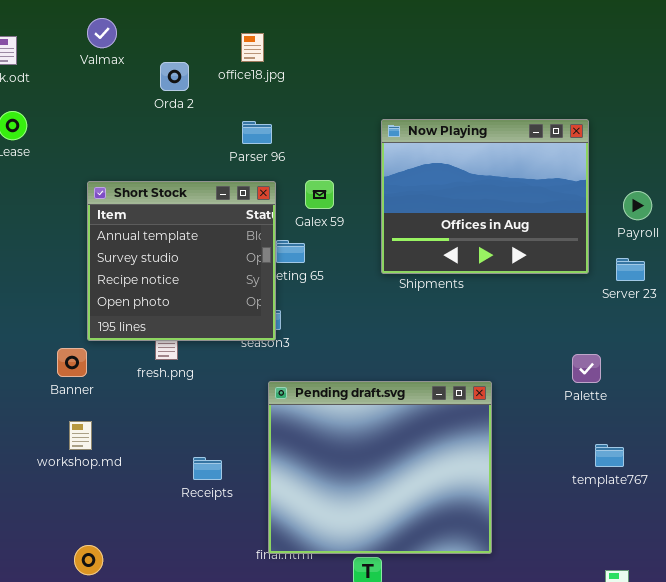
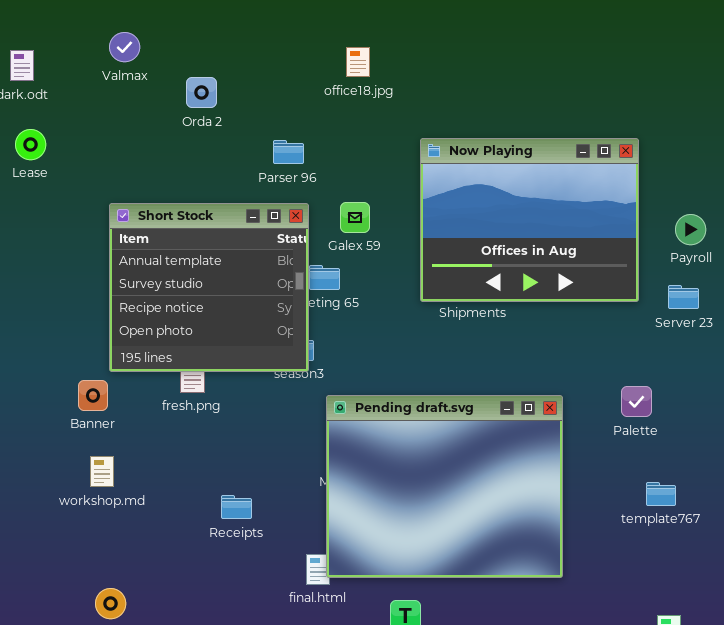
office18.jpg: [241,33,264,62] -> [346,47,370,77], moved
Pending draft.svg: [268,381,492,554] -> [326,395,563,578], moved

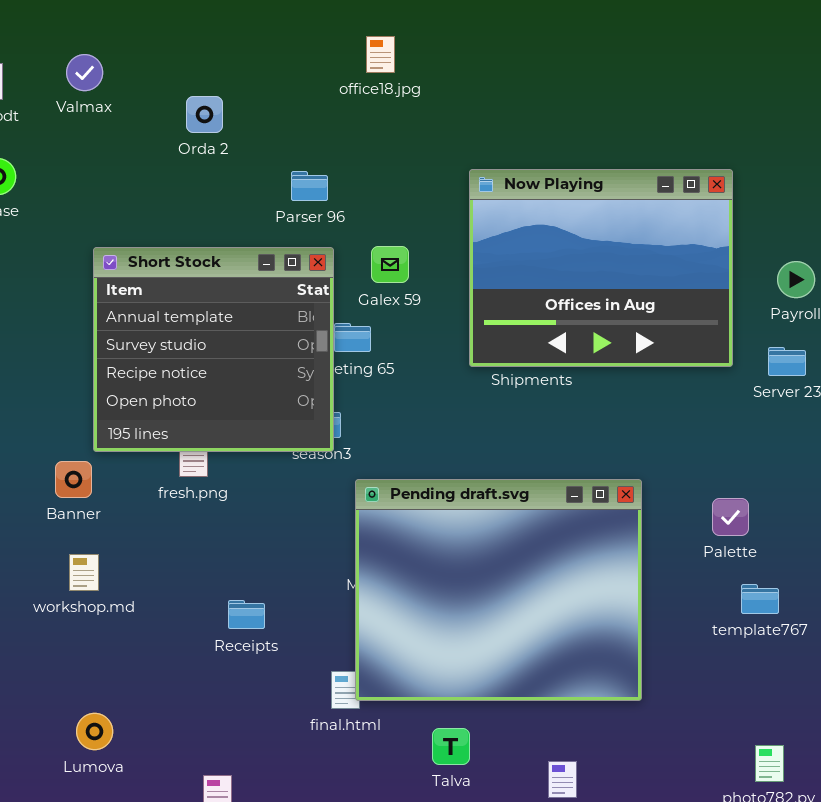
Valmax: [109,32,140,62] -> [66,54,103,91], moved
office18.jpg: [346,47,370,77] -> [366,36,395,73], moved
Palette: [621,386,652,417] -> [712,498,749,536], moved

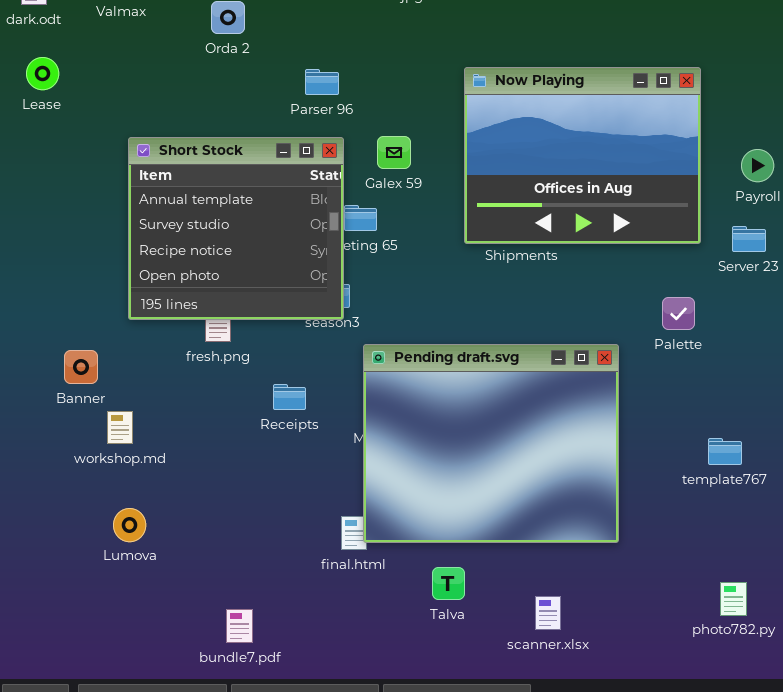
Banner: [55,461,92,498] -> [64,350,98,384], moved
Palette: [712,498,749,536] -> [662,297,695,330], moved
Receipts: [228,600,265,629] -> [273,384,306,410], moved
Lumova: [76,713,113,750] -> [113,508,146,542], moved

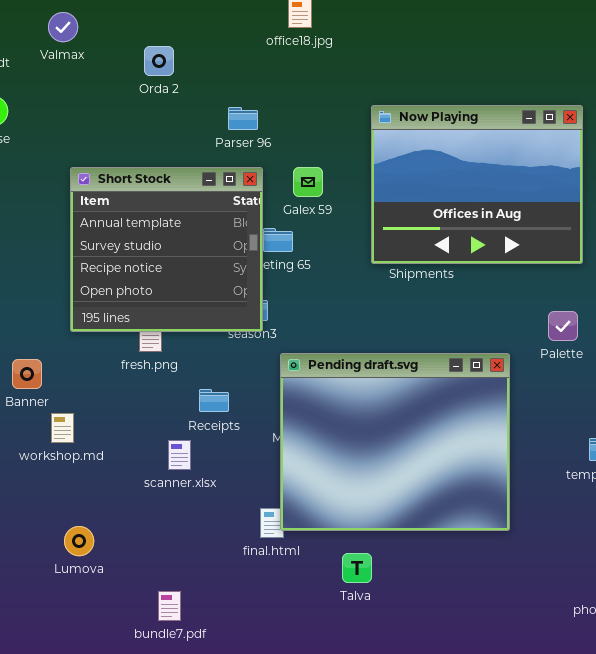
Lumova: [113,508,146,542] -> [64,526,94,556], moved
scanner.xlsx: [535,596,561,630] -> [168,440,191,470], moved

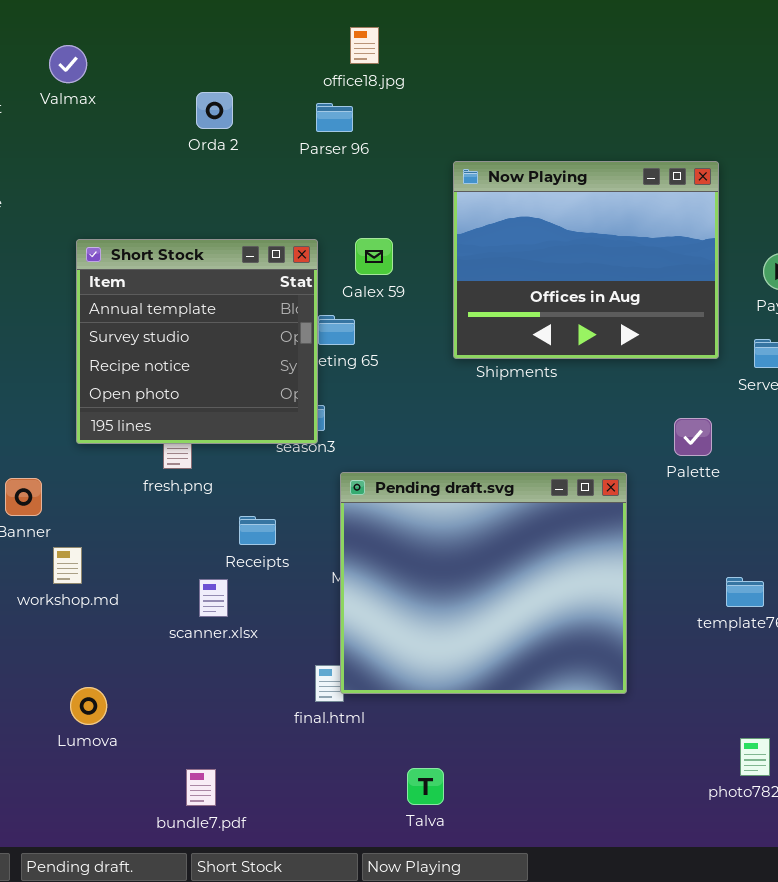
Orda 2: [144,46,174,76] -> [196,92,233,129], moved
Parser 96: [228,107,258,130] -> [316,103,353,132], moved
Talva: [342,553,372,583] -> [407,768,444,805], moved

